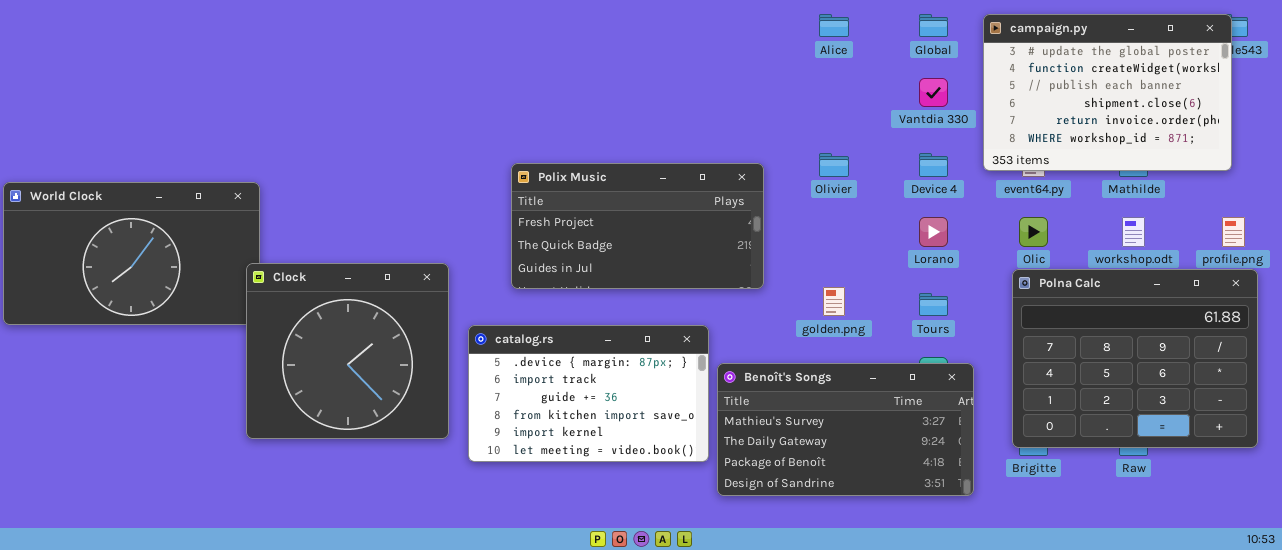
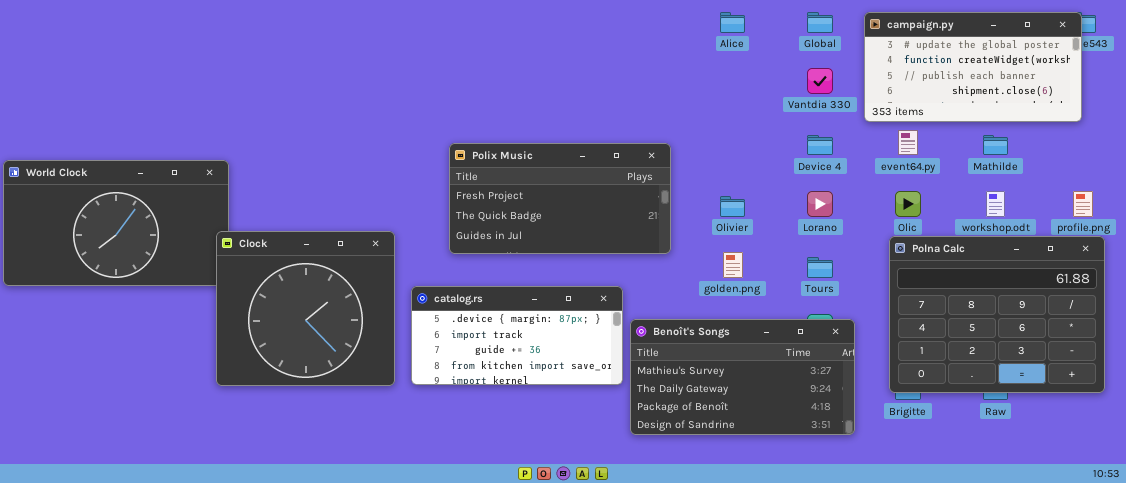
campaign.py: [983,14,1232,171] -> [864,12,1082,122], resized
Olivier: [819,153,849,177] -> [720,196,745,217], moved
catalog.rs: [468,325,709,462] -> [411,286,623,385], resized

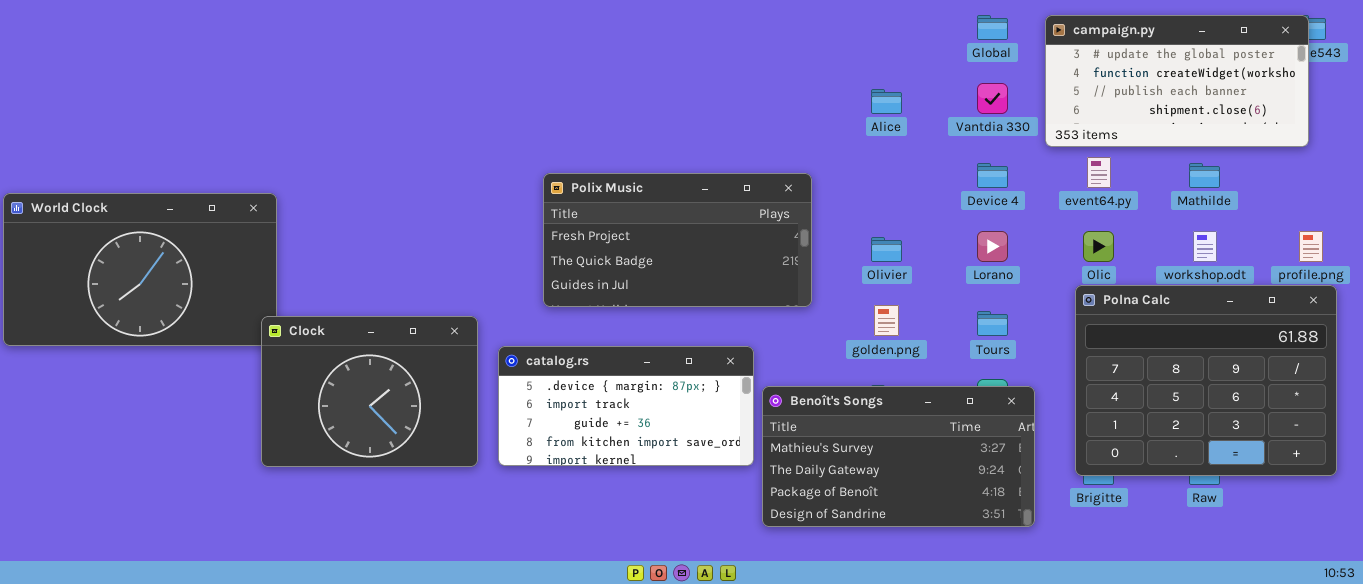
Alice: [720,12,745,33] -> [871,89,902,114], moved
Clock: [216,231,395,386] -> [261,316,478,467], resized

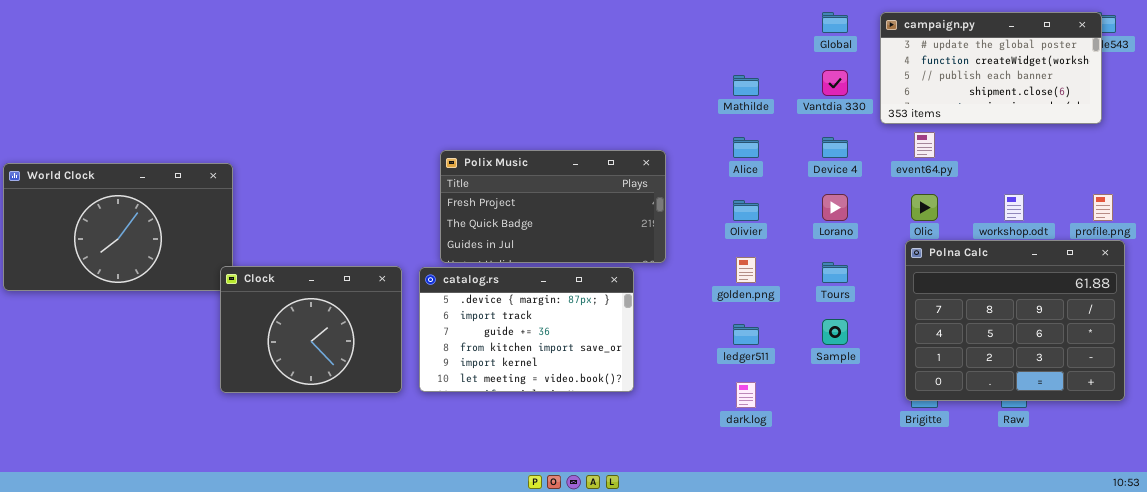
Alice: [871,89,902,114] -> [733,137,759,158], moved
Mathilde: [1189,163,1220,188] -> [733,75,759,96], moved
Polix Music: [543,173,812,307] -> [440,150,666,263], moved
catalog.rs: [498,346,754,466] -> [419,267,634,392], resized
Benoît's Songs: [762,386,1035,527] -> none, closed

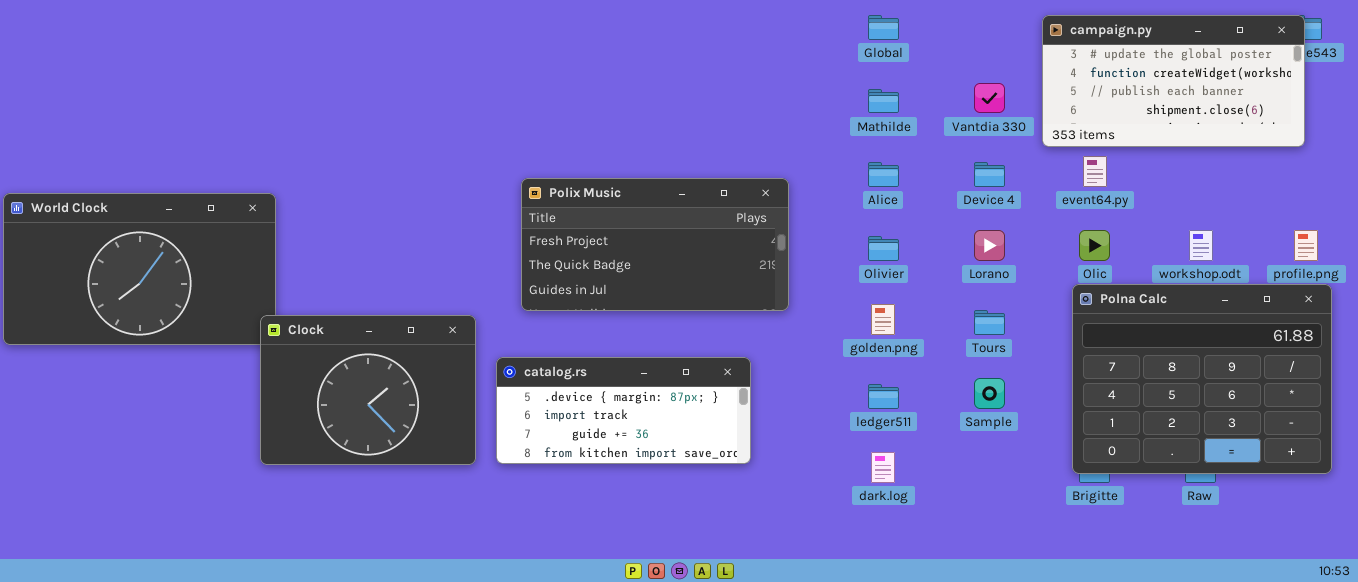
Global: [822,12,848,33] -> [868,15,899,40], moved
catalog.rs: [419,267,634,392] -> [496,357,751,464], resized

